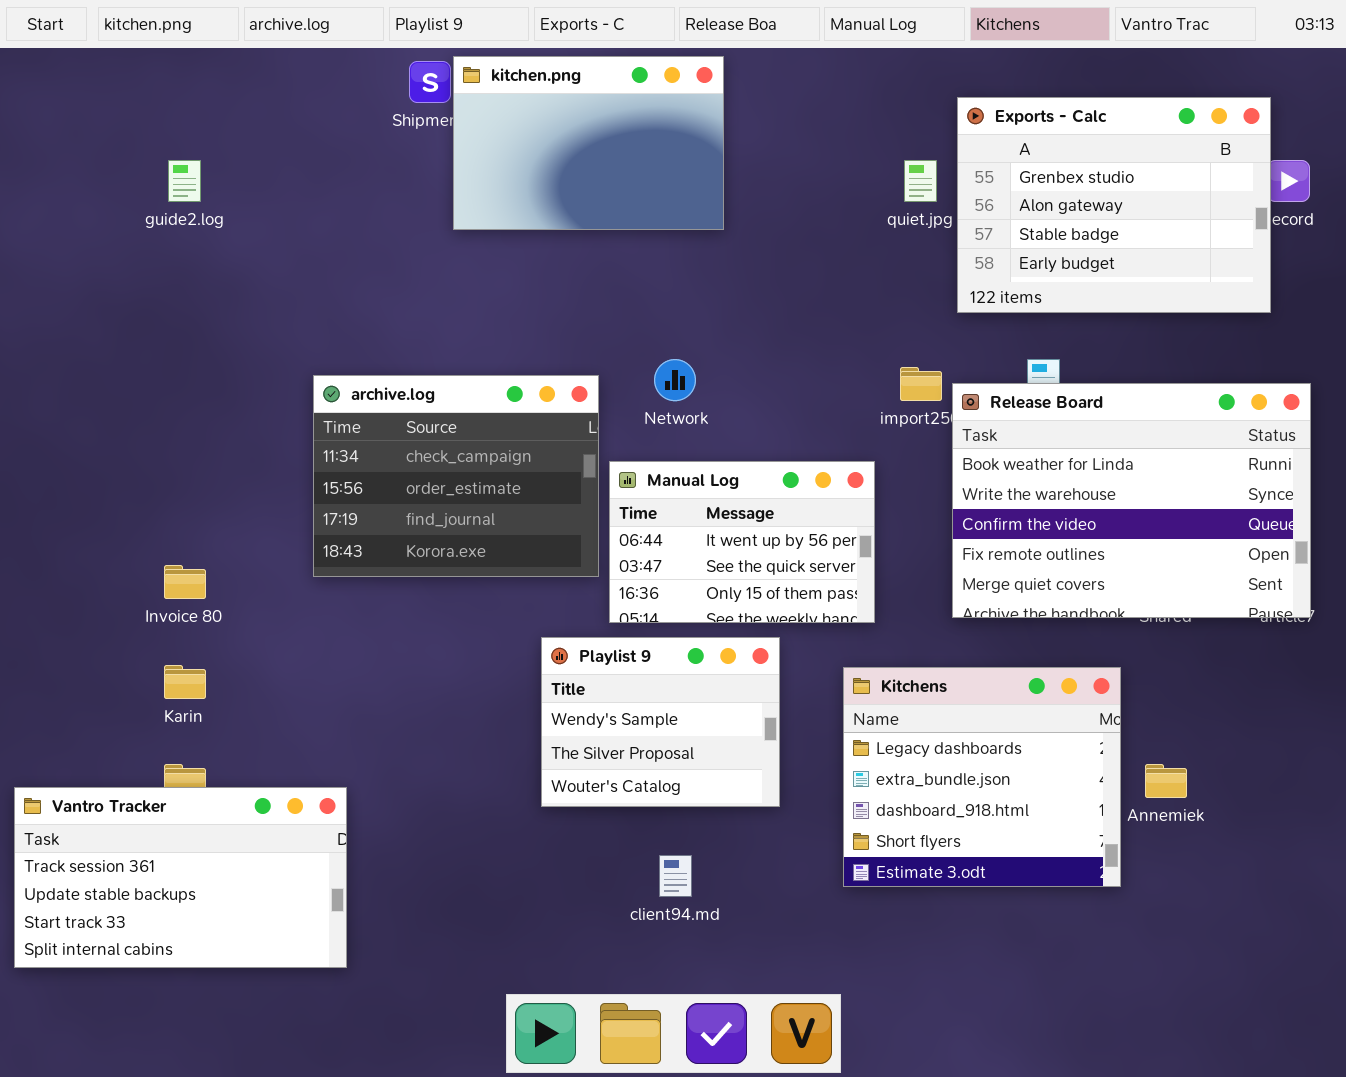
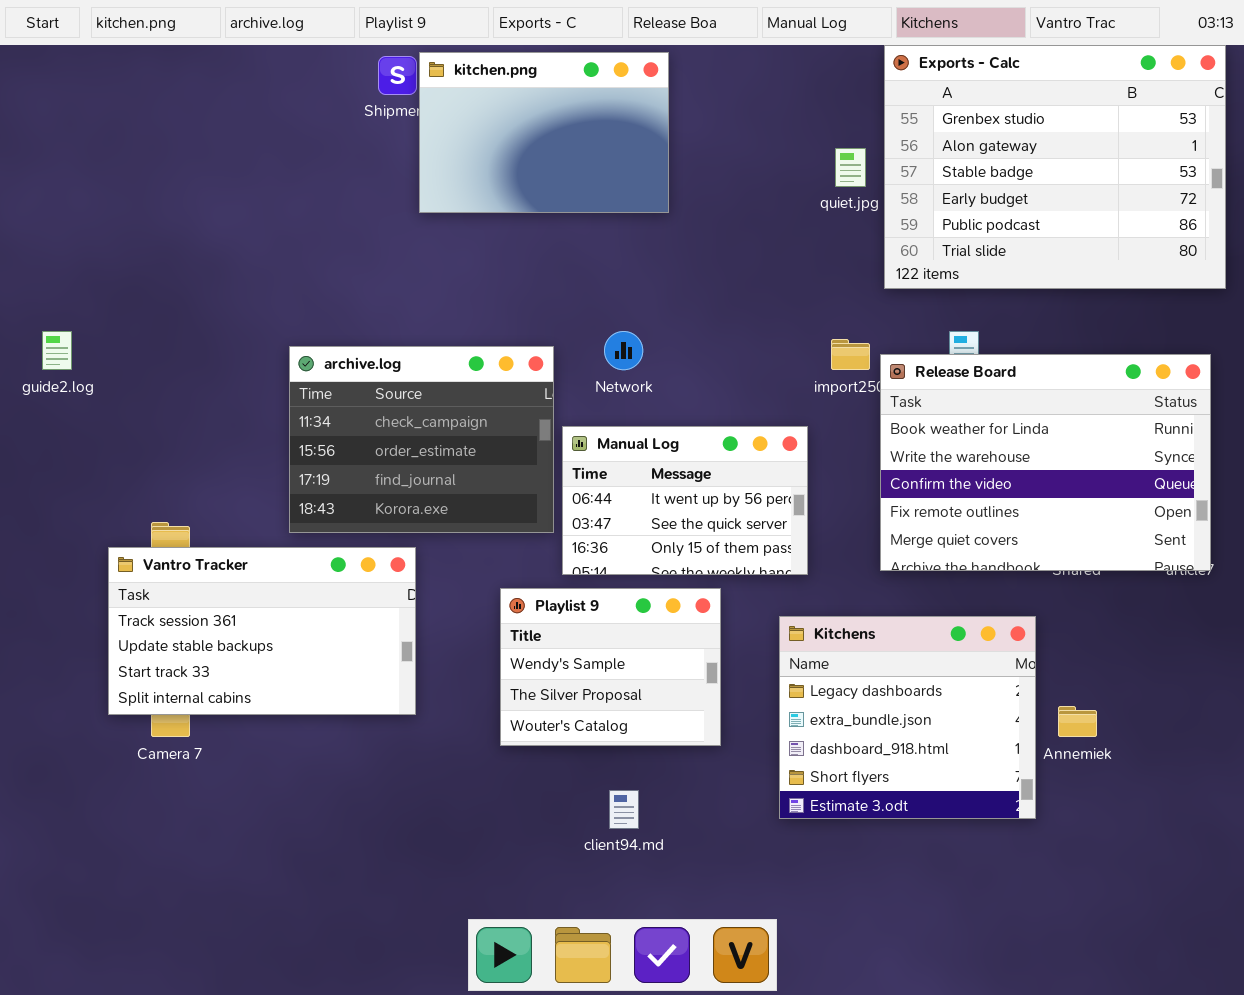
Exports - Calc: [957,97,1271,313] -> [884,45,1226,289], resized
guide2.log: [168,160,201,202] -> [42,331,72,370], moved
Vantro Tracker: [14,787,347,968] -> [108,547,416,715], moved

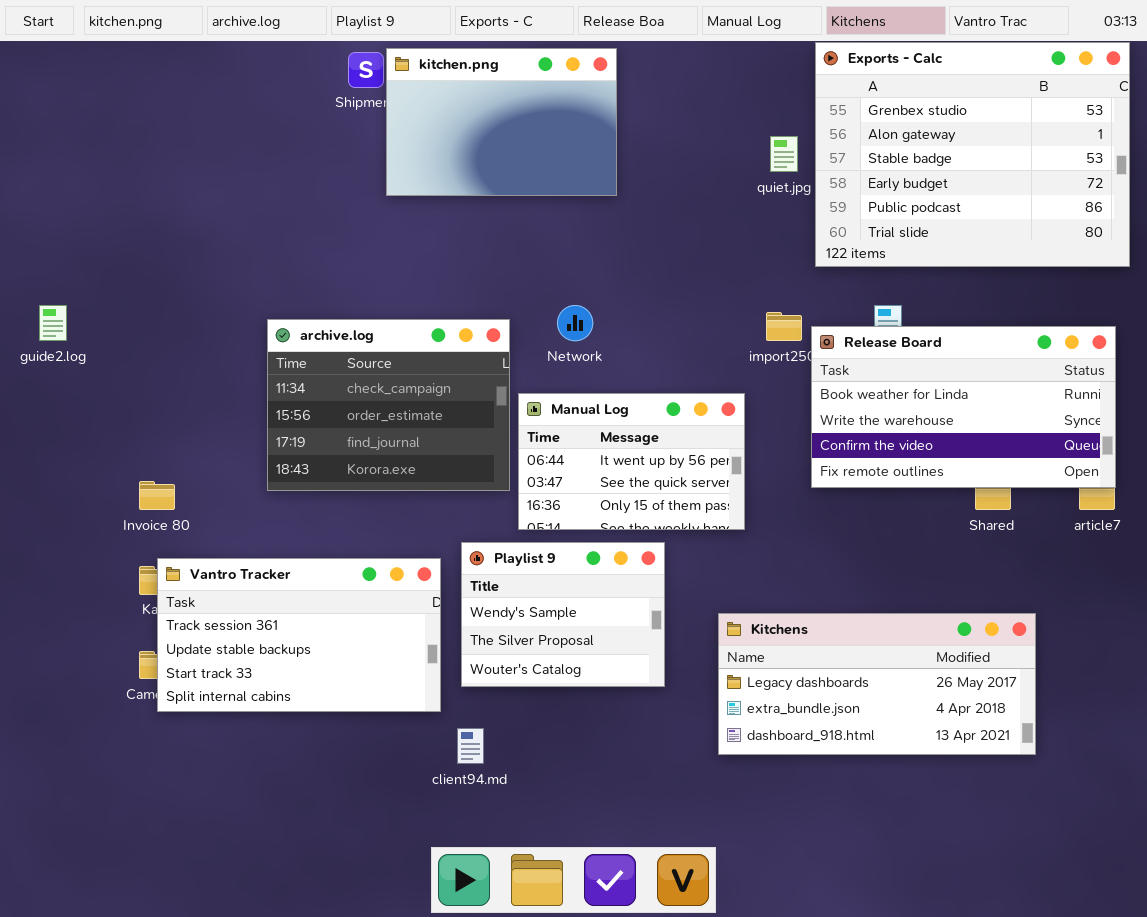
Release Board: [880,354,1211,571] -> [811,326,1116,488], resized
Vantro Tracker: [108,547,416,715] -> [157,558,441,712], moved
Kitchens: [779,616,1036,819] -> [718,613,1036,755], resized
client94.md: [609,790,639,829] -> [457,728,484,764], moved

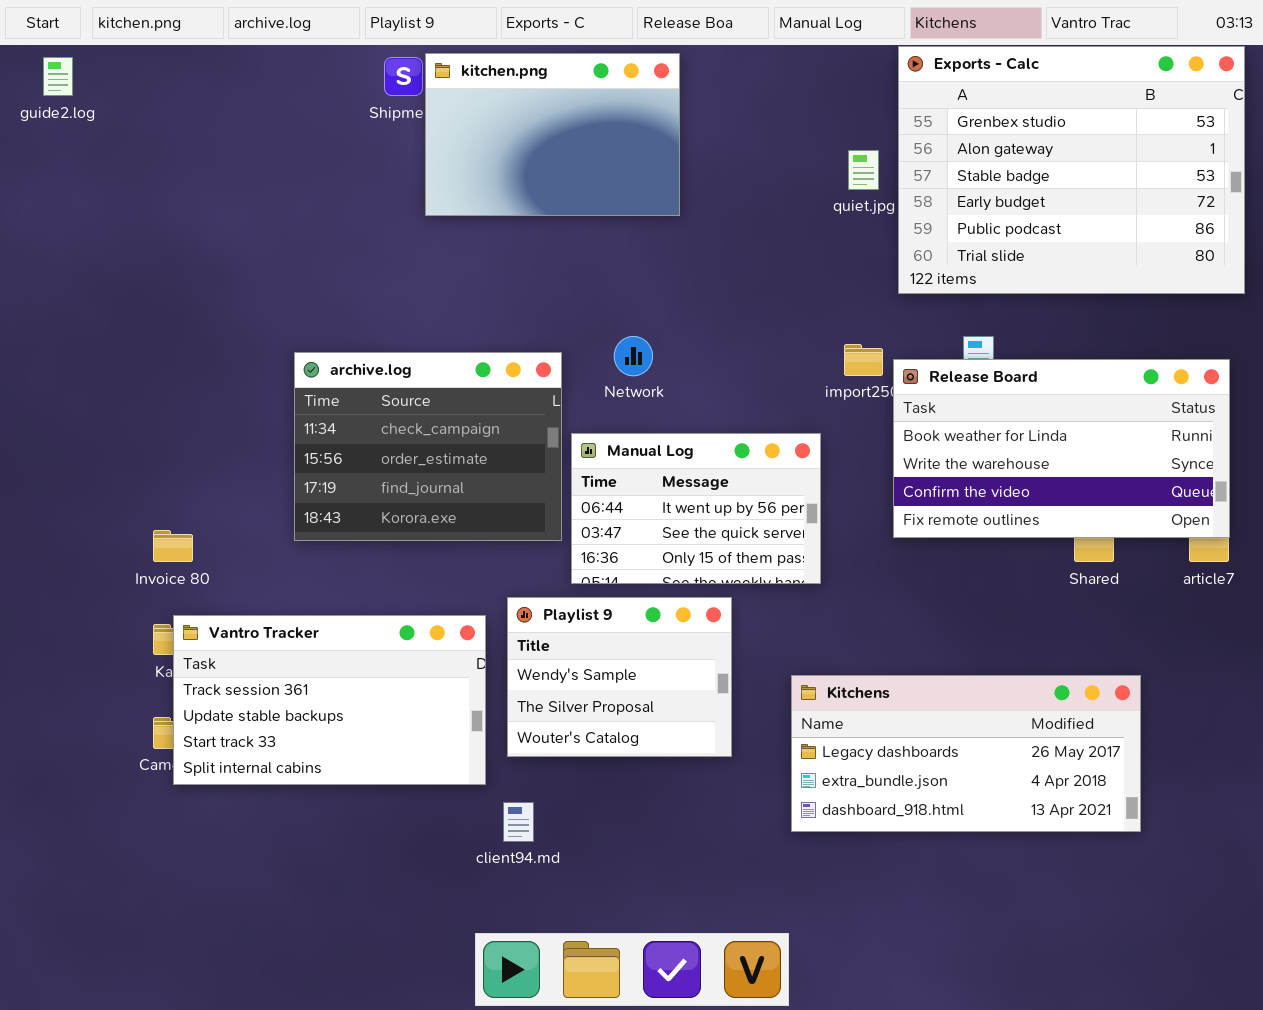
guide2.log: [39,305,67,341] -> [43,57,73,96], moved

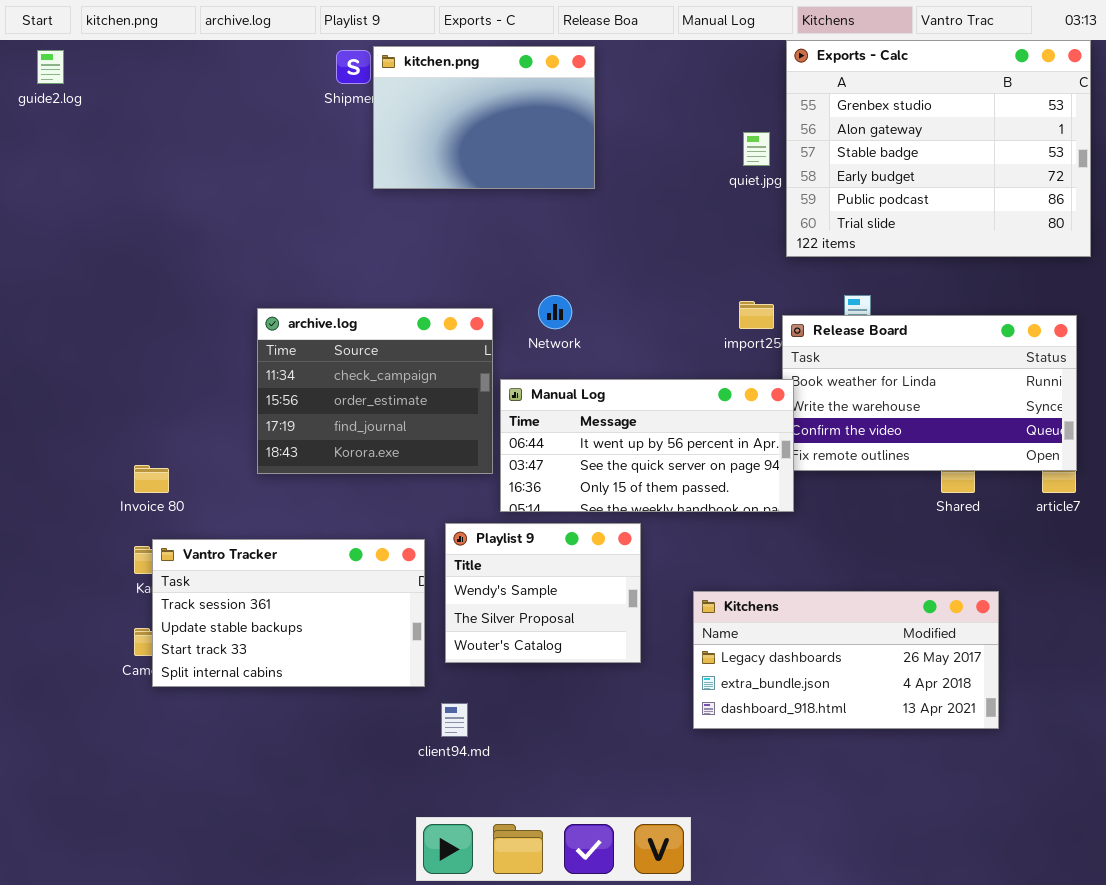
Manual Log: [571,433,821,584] -> [500,379,794,512], resized

